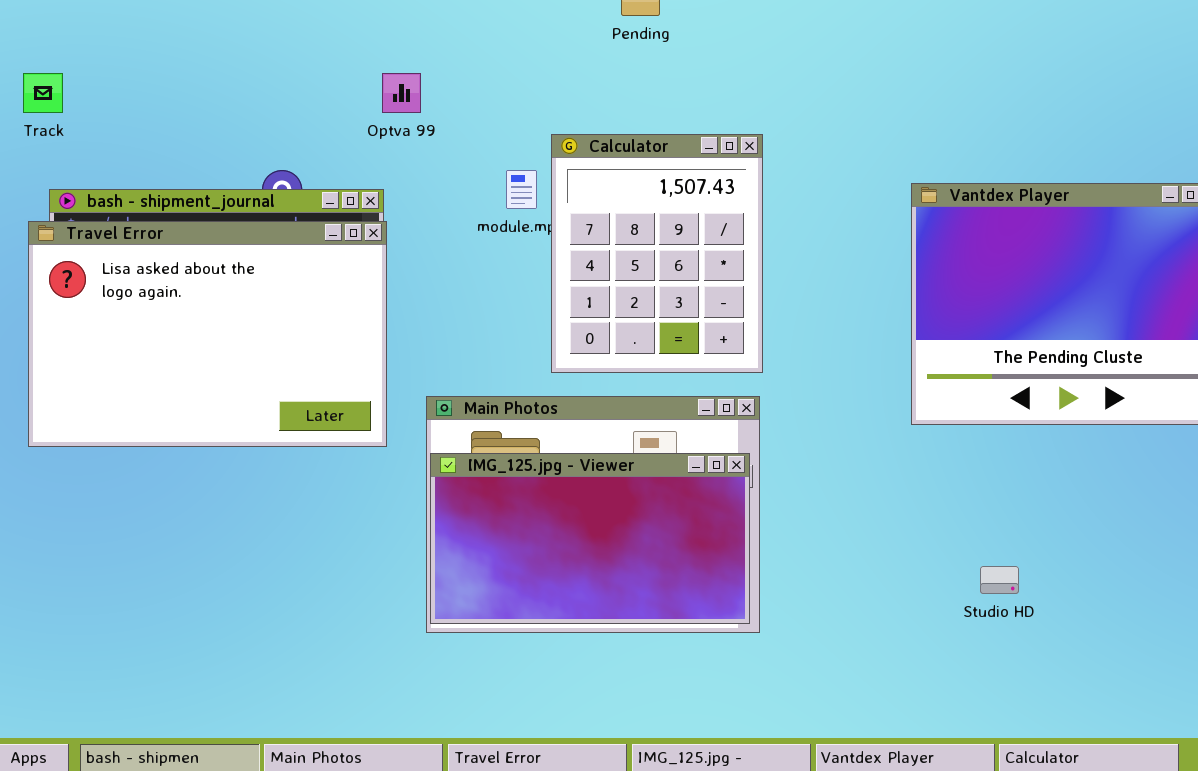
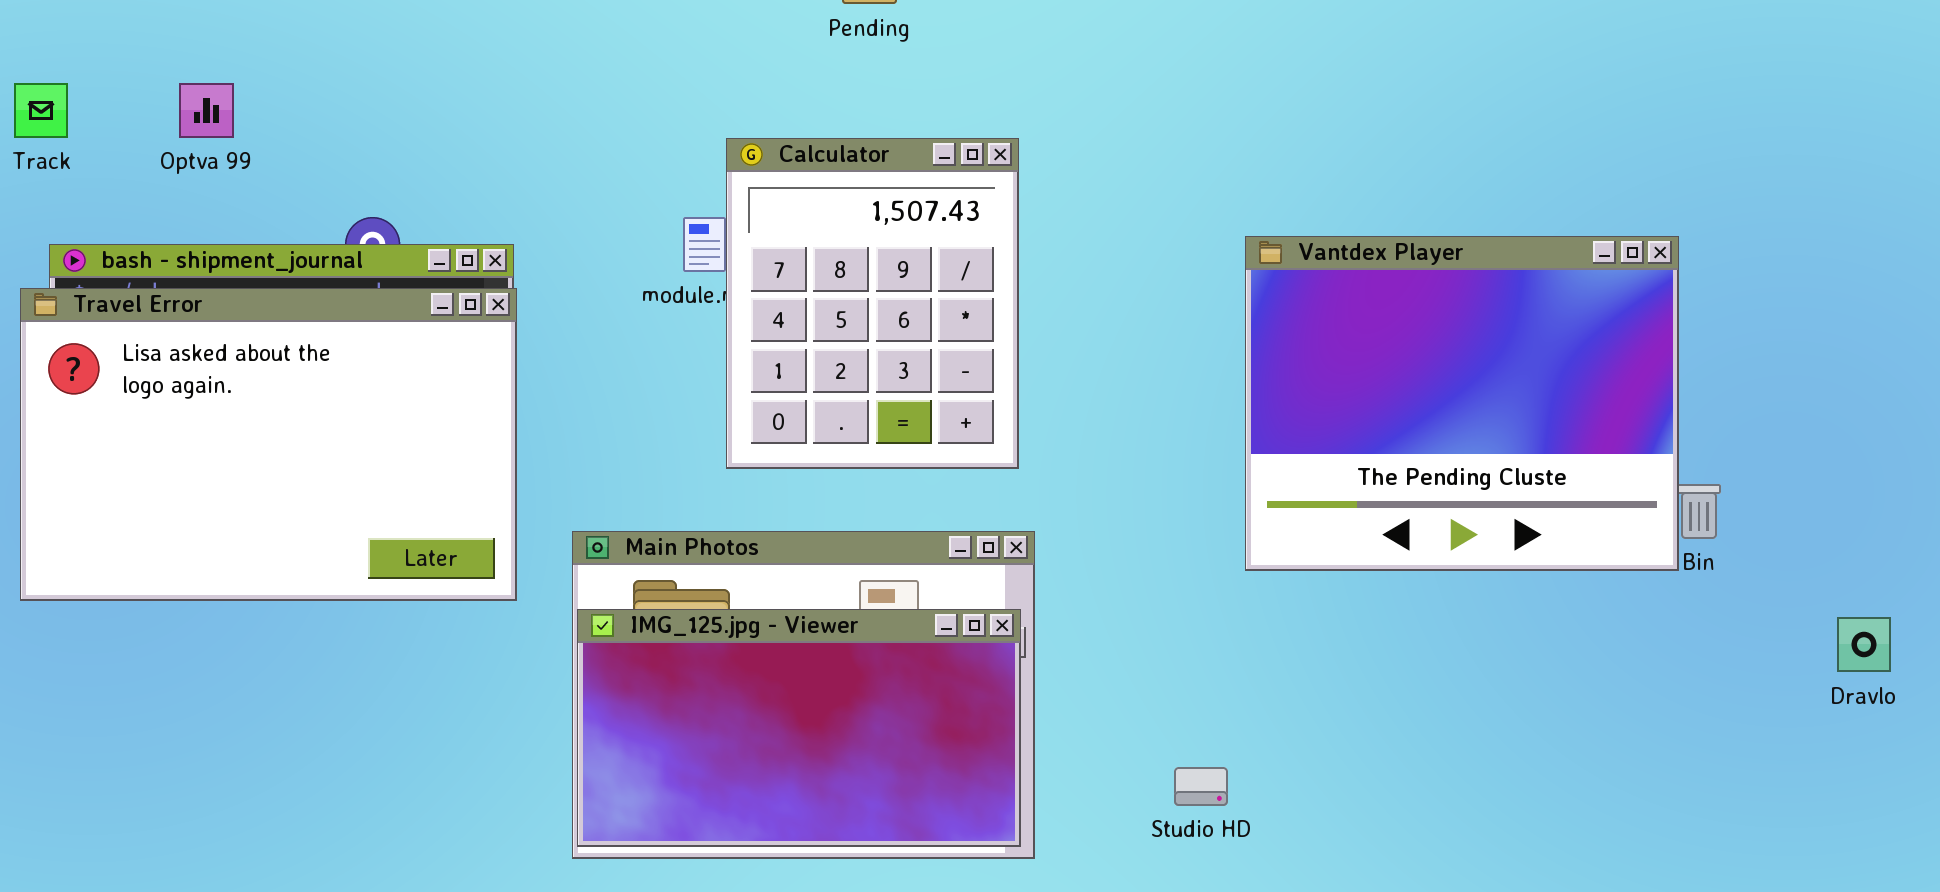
Optva 99: [382,73,421,113] -> [179,83,234,138], moved
Calculator: [551,134,763,373] -> [726,138,1019,469], moved
Studio HD: [980,566,1019,594] -> [1174,767,1228,806], moved

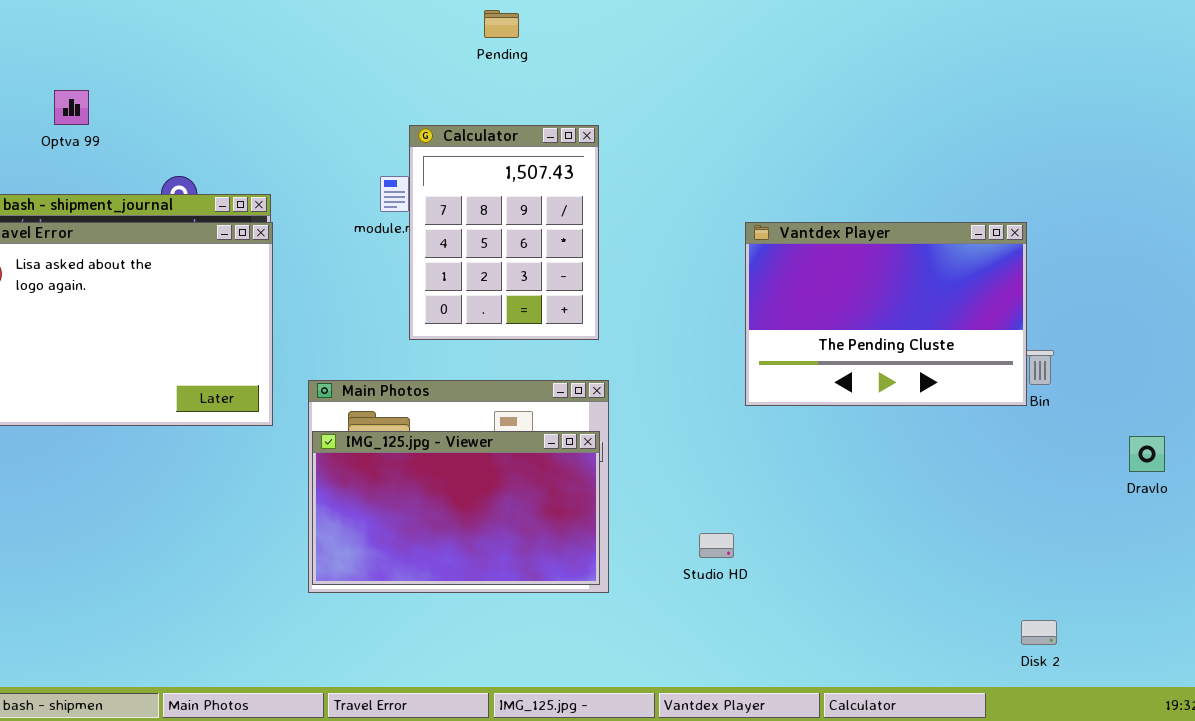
Vantdex Player: [1245,236,1679,571] -> [745,222,1027,406], resized

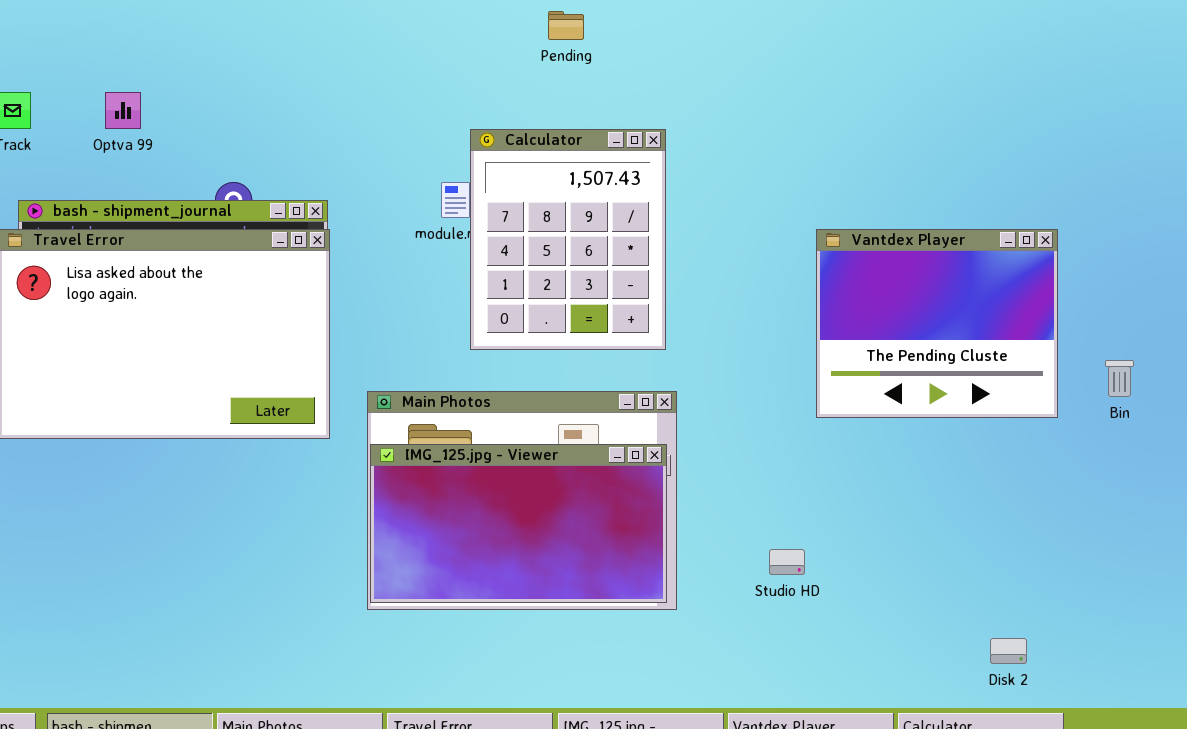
Vantdex Player: [745,222,1027,406] -> [816,229,1058,418], resized
Disk 2: [1021,620,1057,645] -> [990,638,1027,664], moved

